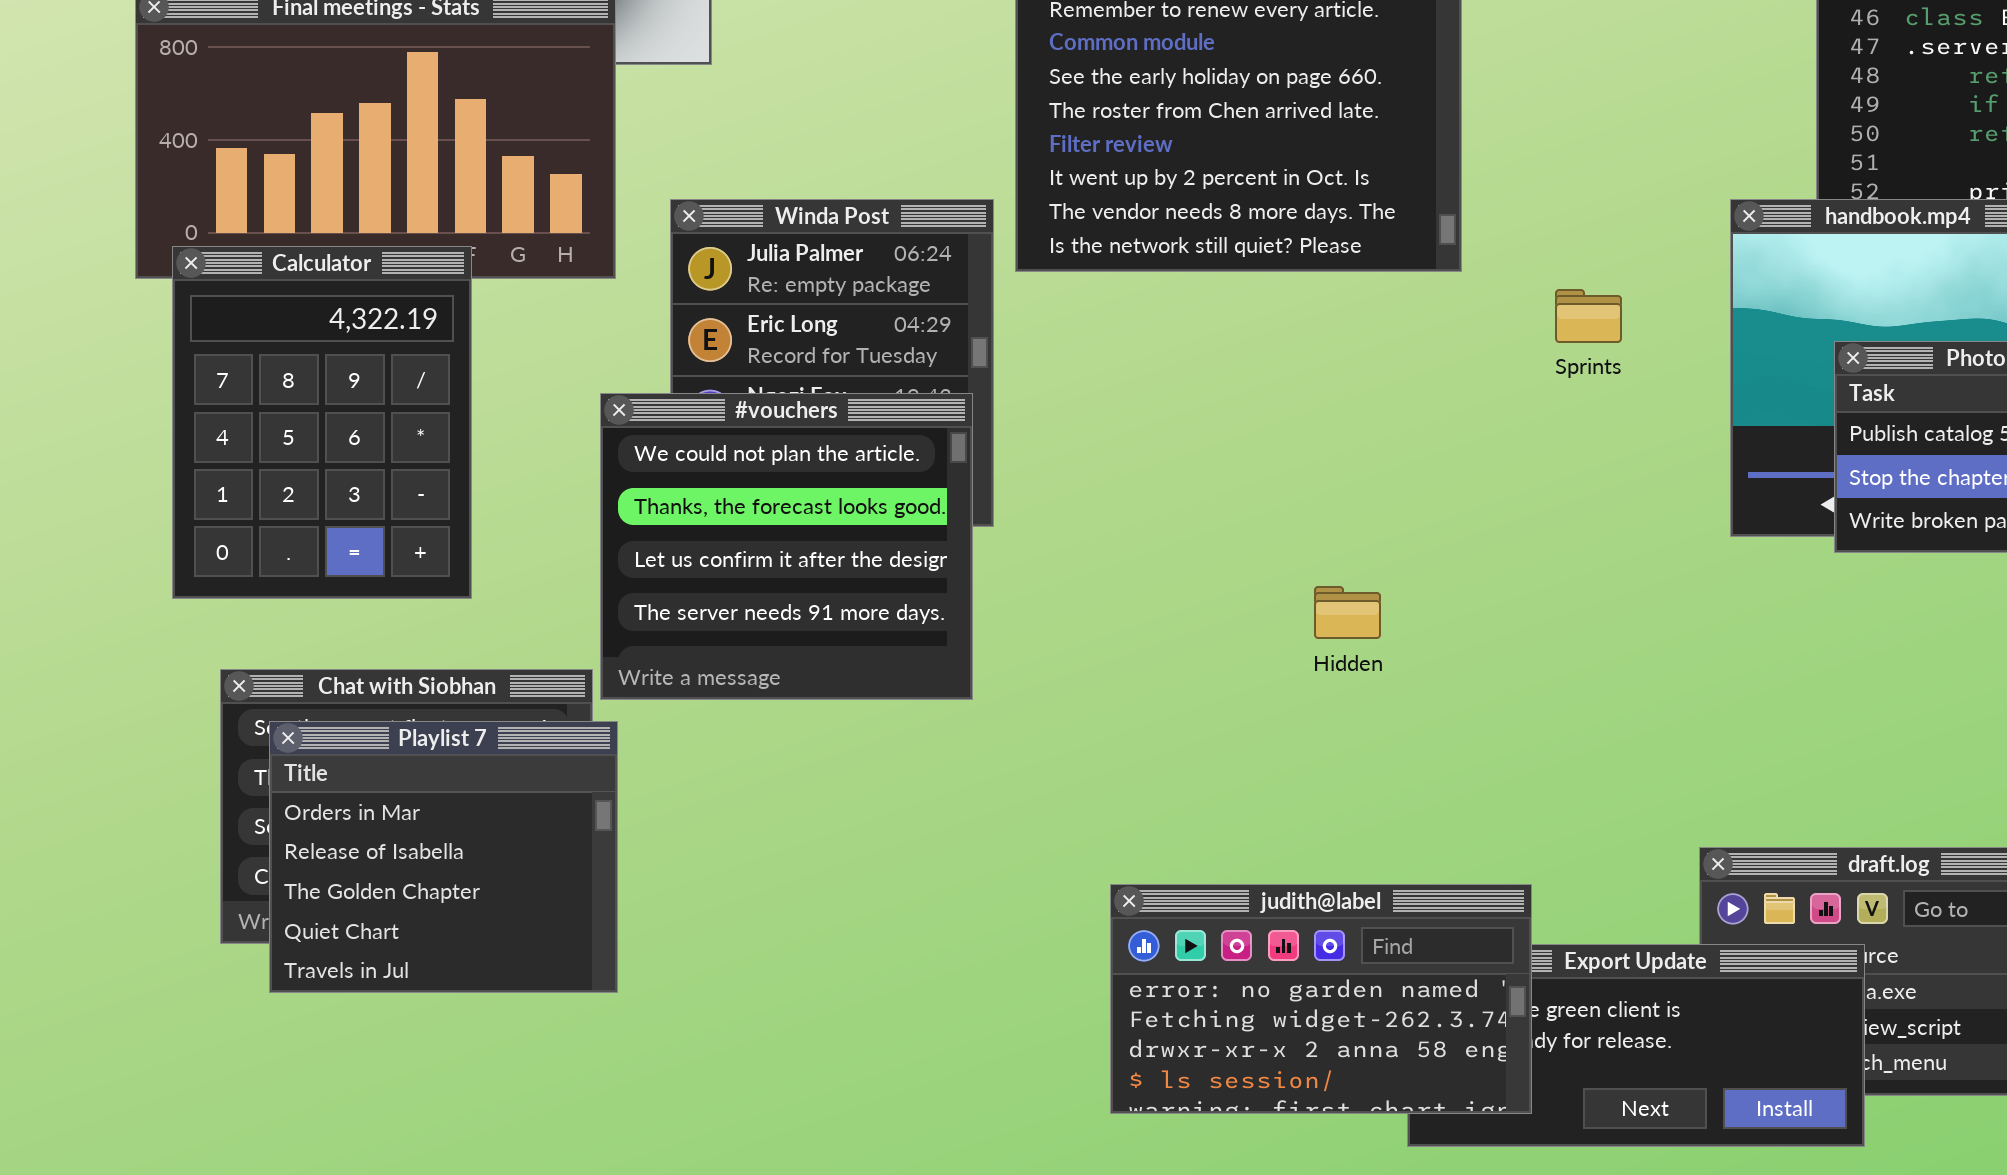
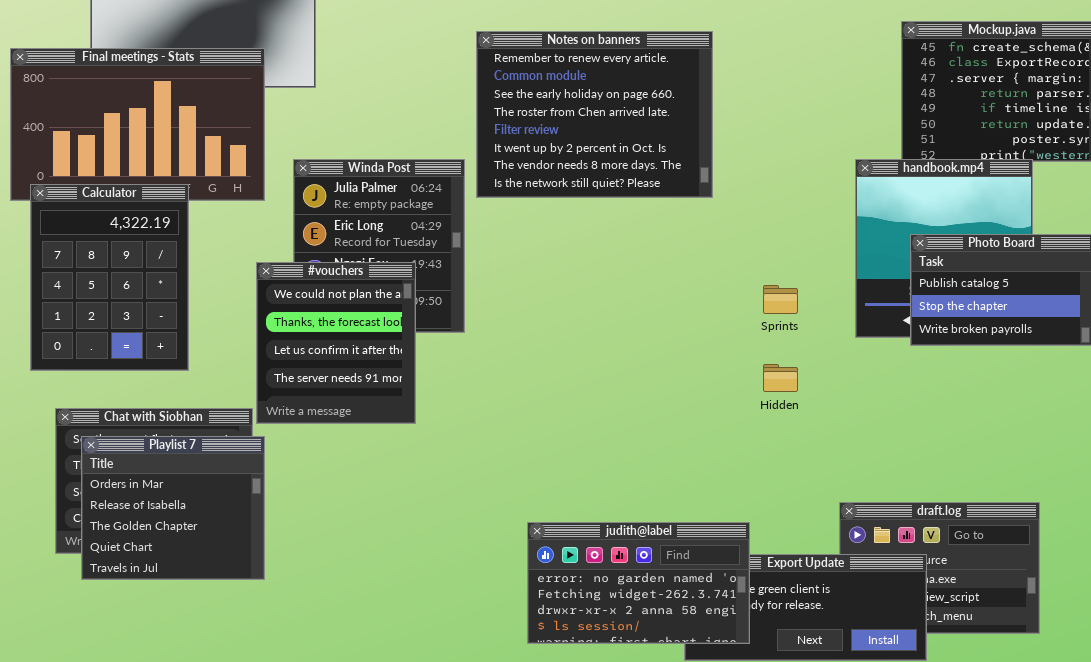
Sprints: [1555,289,1622,343] -> [763,285,798,314], moved
#vouchers: [600,393,973,700] -> [256,262,416,424], resized
Hidden: [1314,586,1381,639] -> [763,364,798,392], moved

